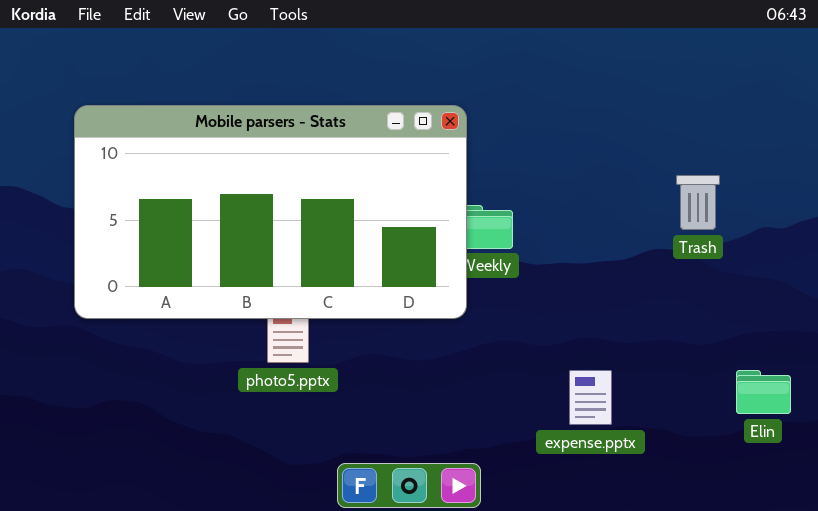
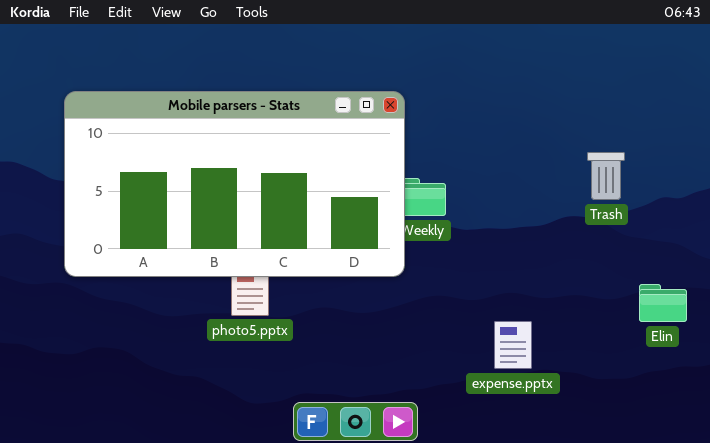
Elin: [736,370,791,414] -> [639,284,687,322], moved

